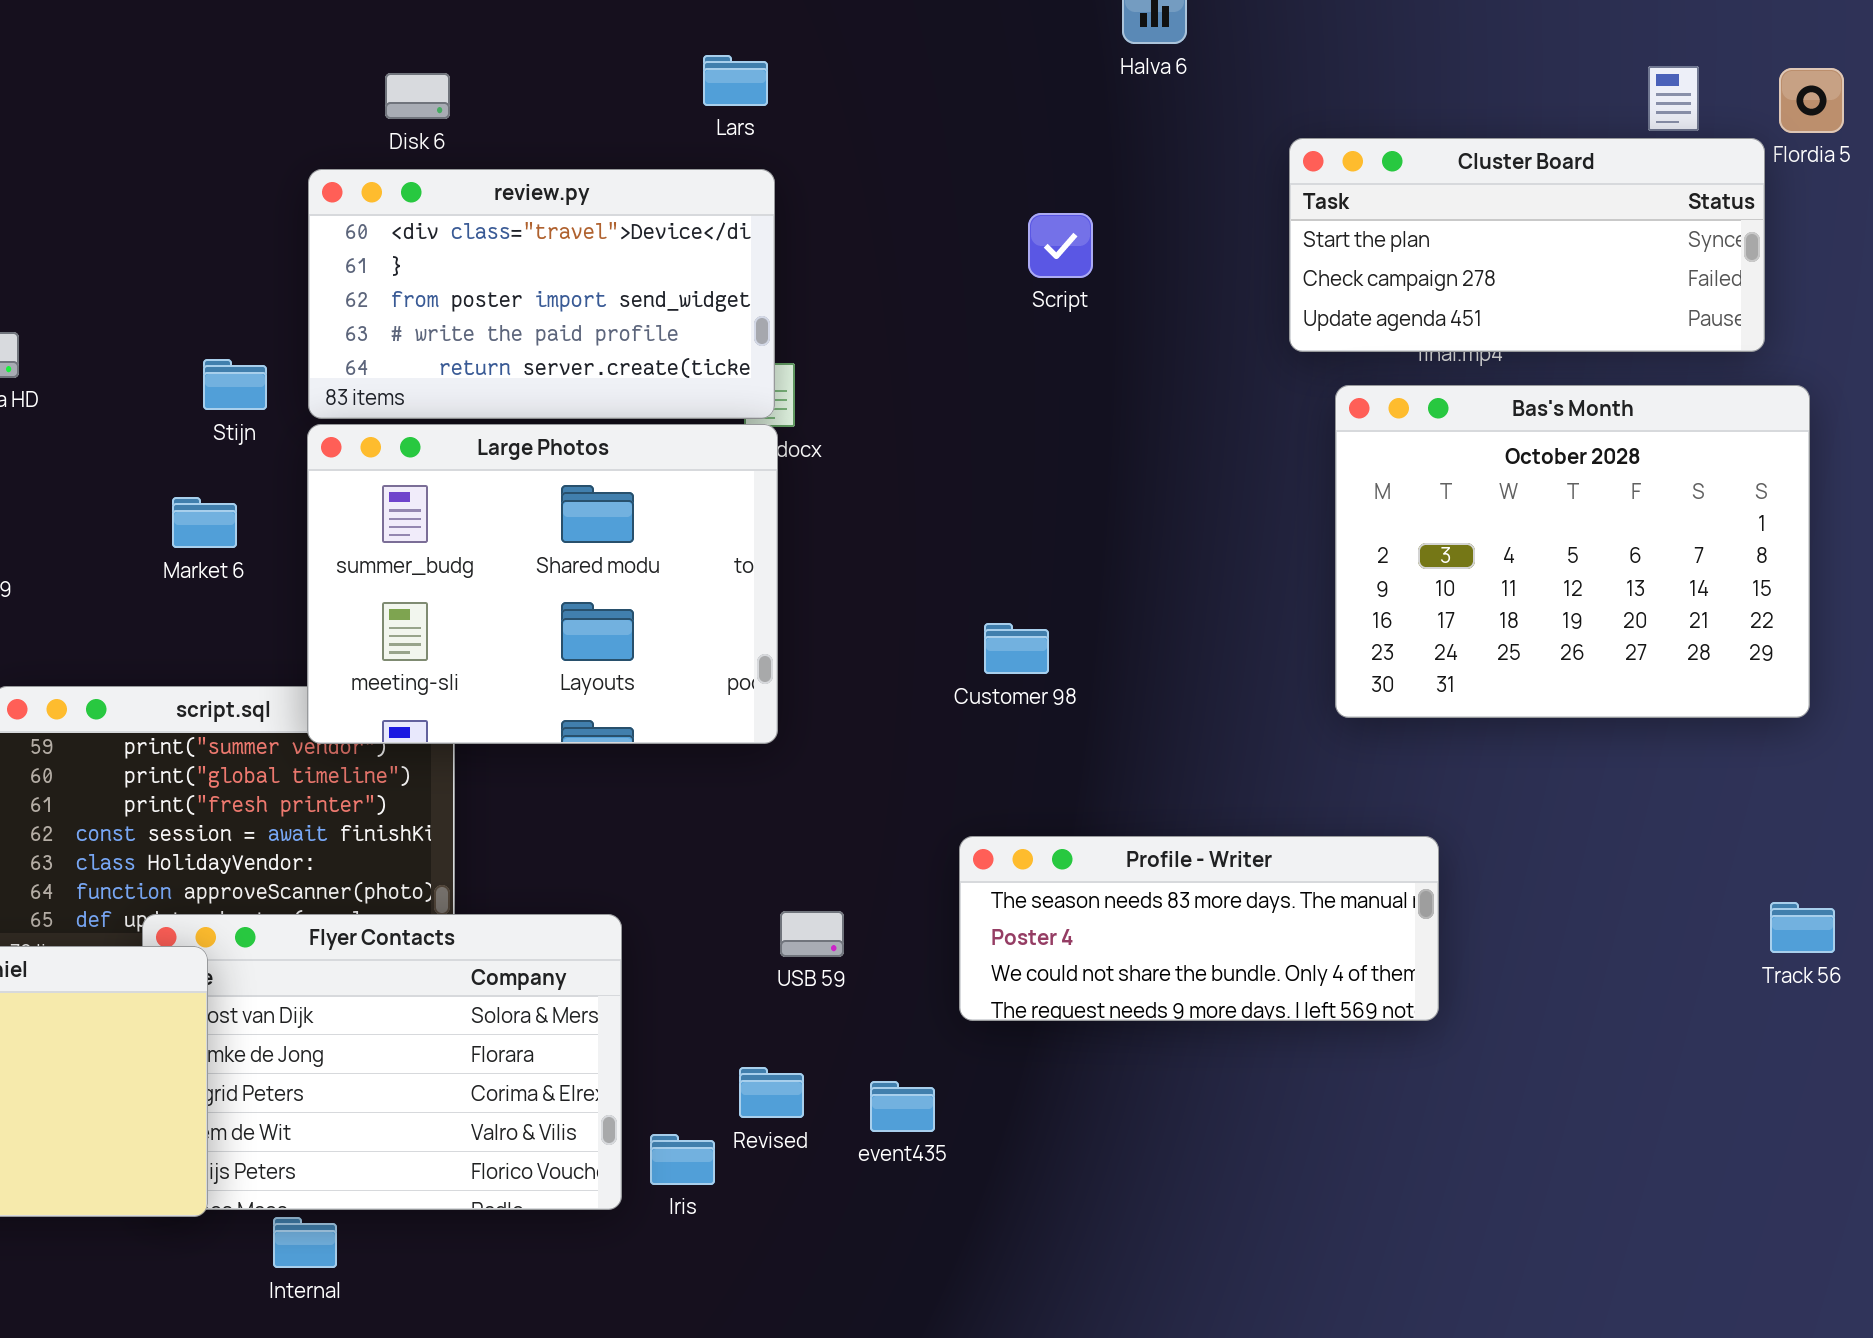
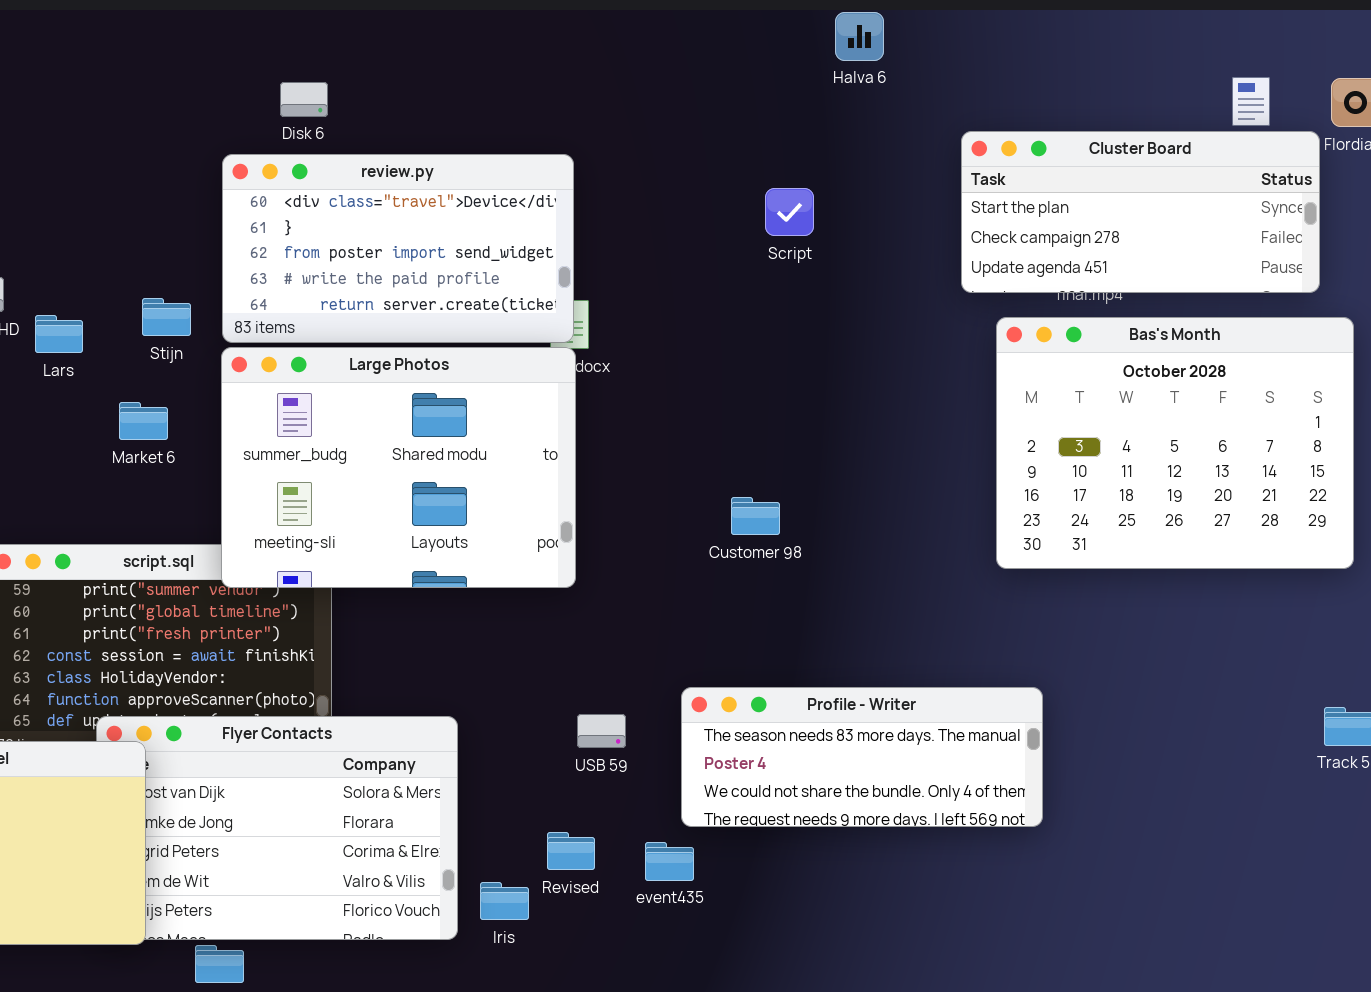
Lars: [703,55,768,106] -> [35,315,83,353], moved
Profile - Writer: [959,836,1439,1021] -> [681,687,1043,827], moved

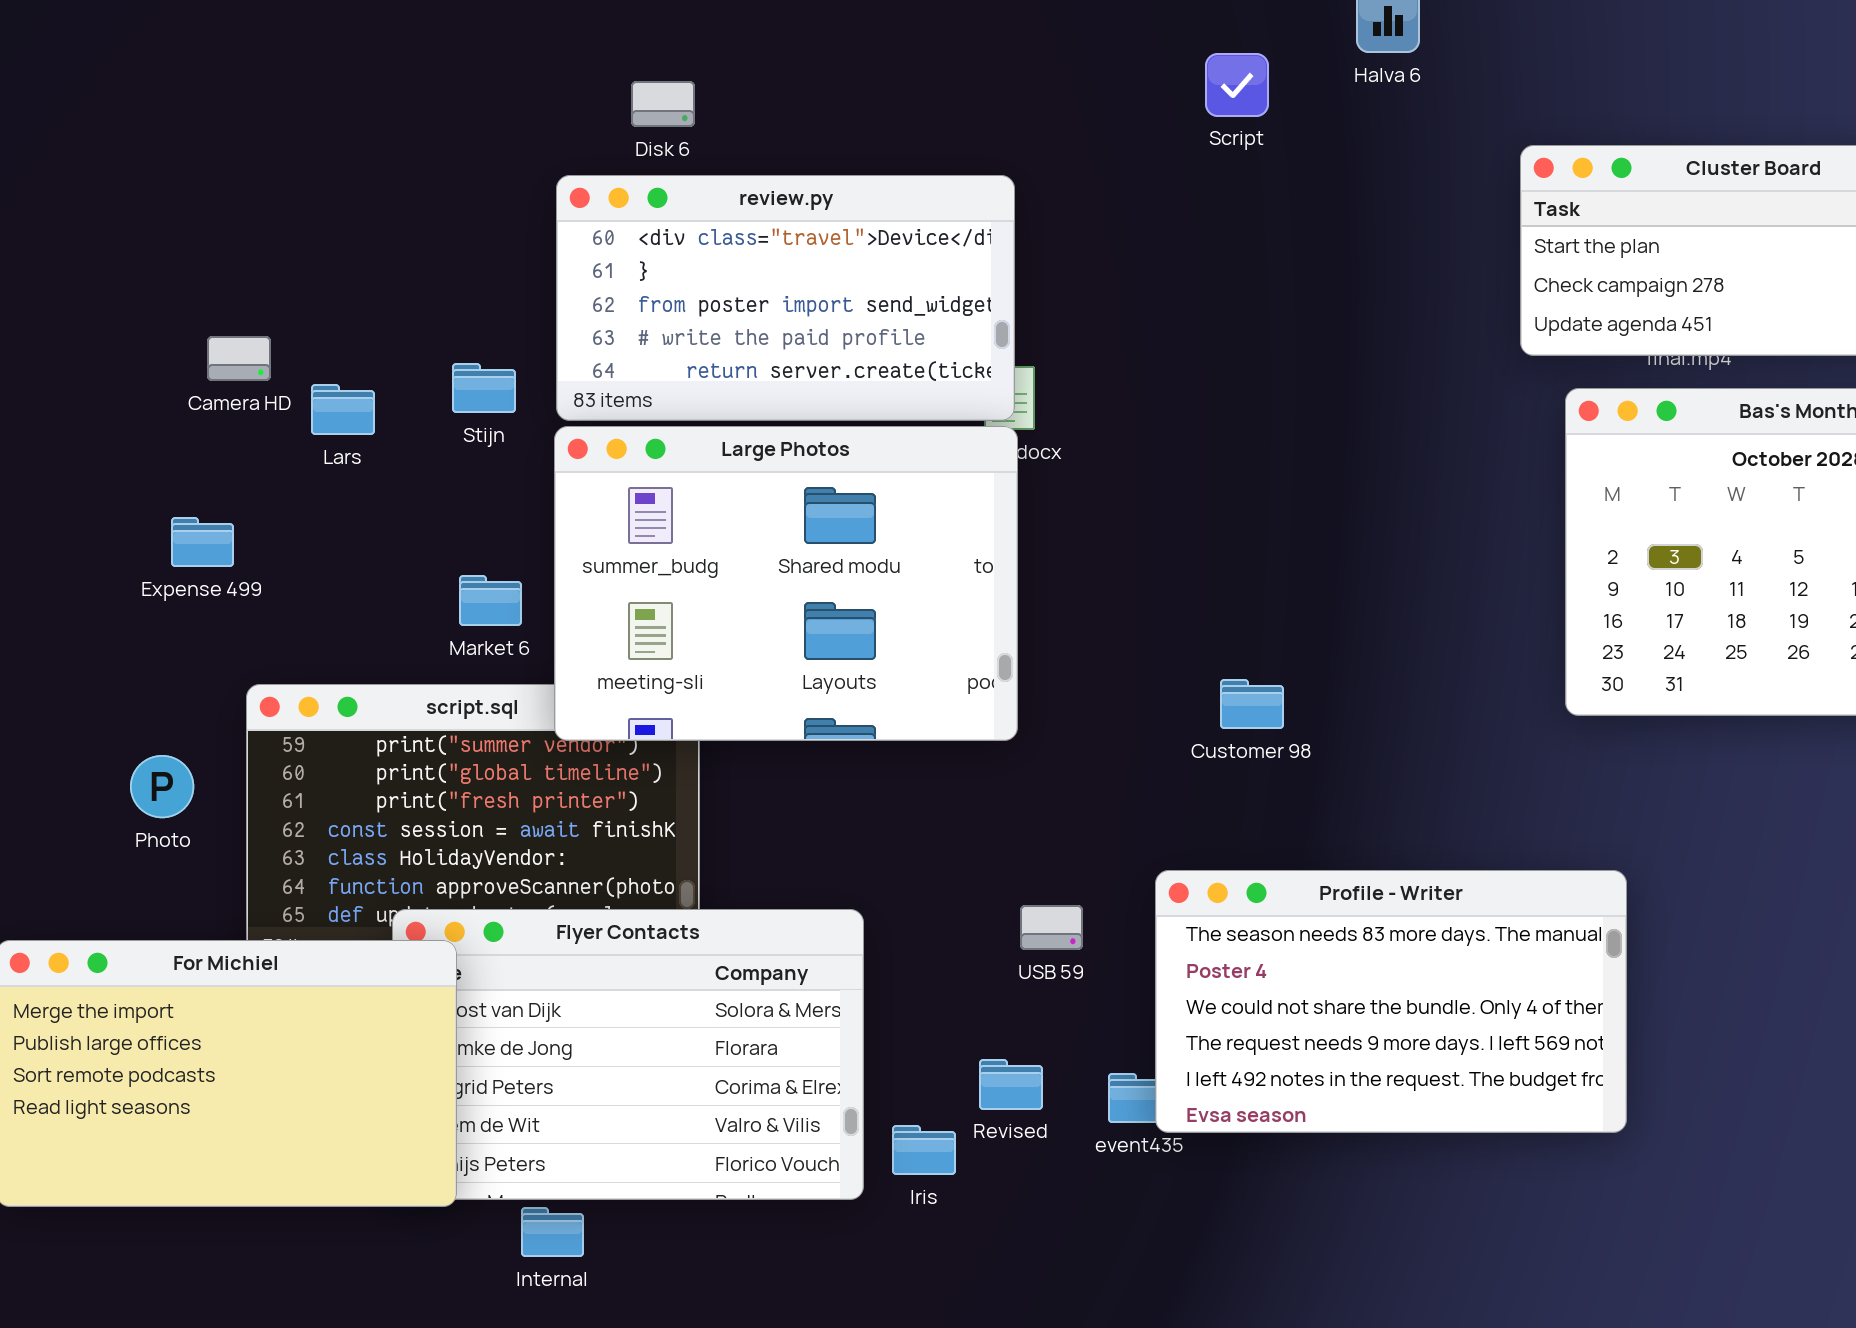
Script: [765,188,814,236] -> [1205,53,1269,117], moved
Market 6: [119,402,168,440] -> [459,575,522,626], moved
Customer 98: [731,497,780,535] -> [1220,679,1284,729], moved
Profile - Writer: [681,687,1043,827] -> [1155,870,1627,1133], resized

